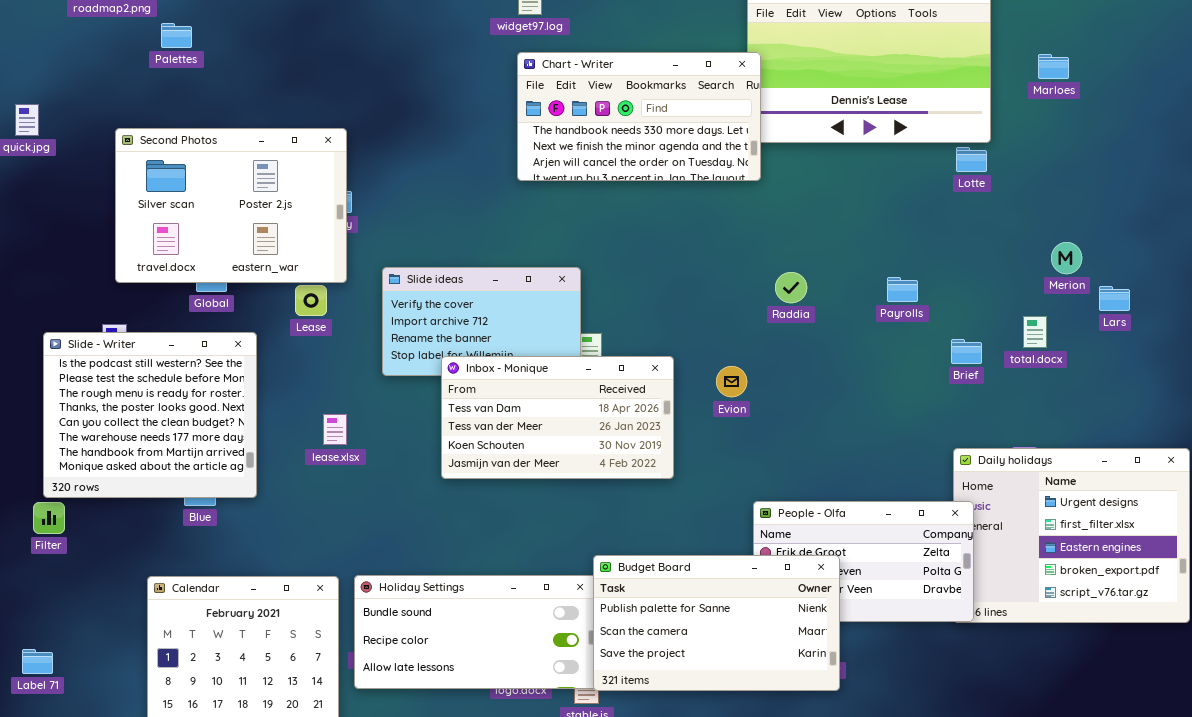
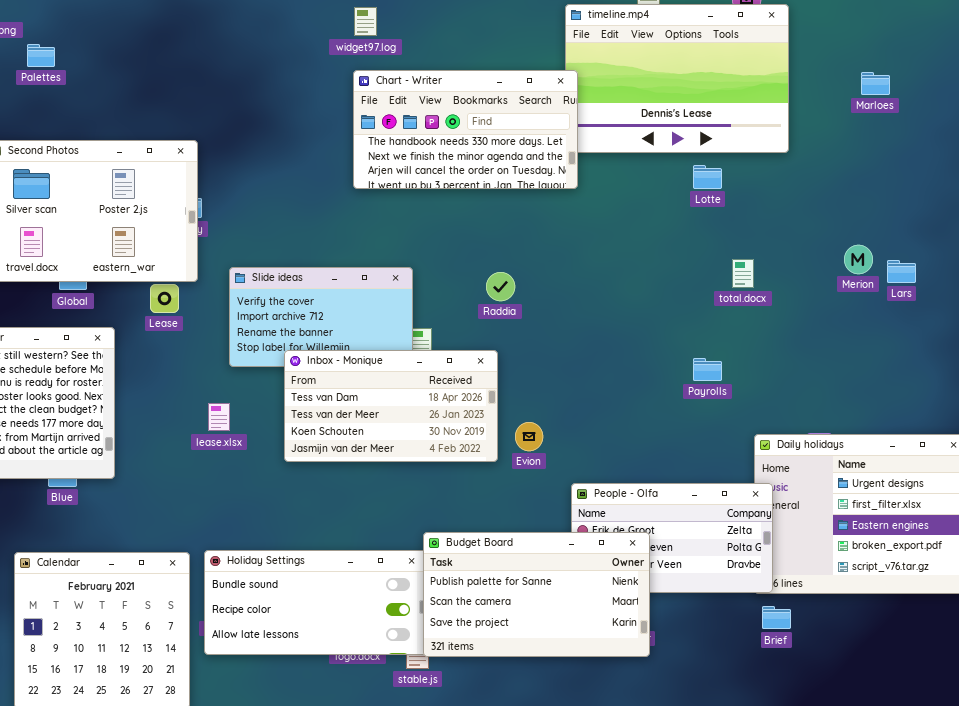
Marloes: [1038,54,1069,79] -> [861,72,890,95], moved
Lotte: [956,147,987,172] -> [693,165,722,189], moved
Raddia: [775,272,807,303] -> [486,272,515,301], moved
Payrolls: [887,277,918,302] -> [693,358,722,381], moved
Lars: [1099,286,1130,311] -> [887,260,916,283], moved
total.docx: [1023,316,1047,348] -> [732,259,754,288], moved
Brief: [951,339,982,364] -> [762,606,791,629], moved
Evion: [716,366,747,397] -> [515,422,543,451], moved
lease.xlsx: [323,414,347,445] -> [208,403,230,431], moved

